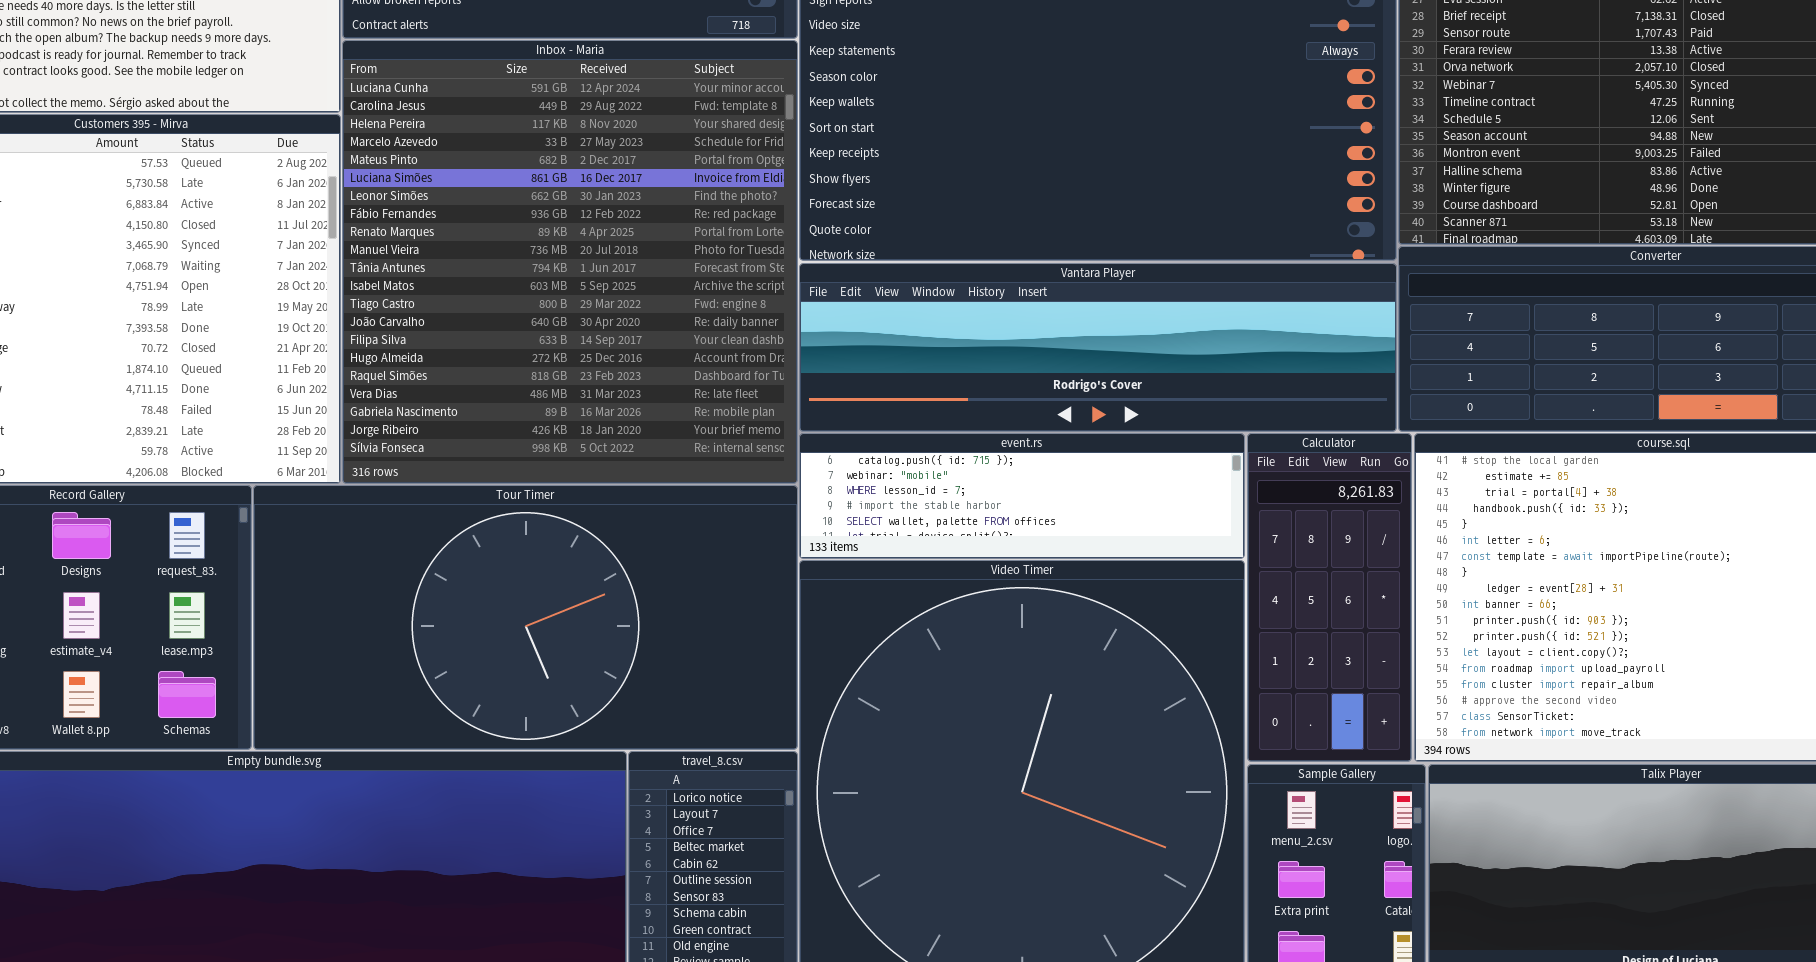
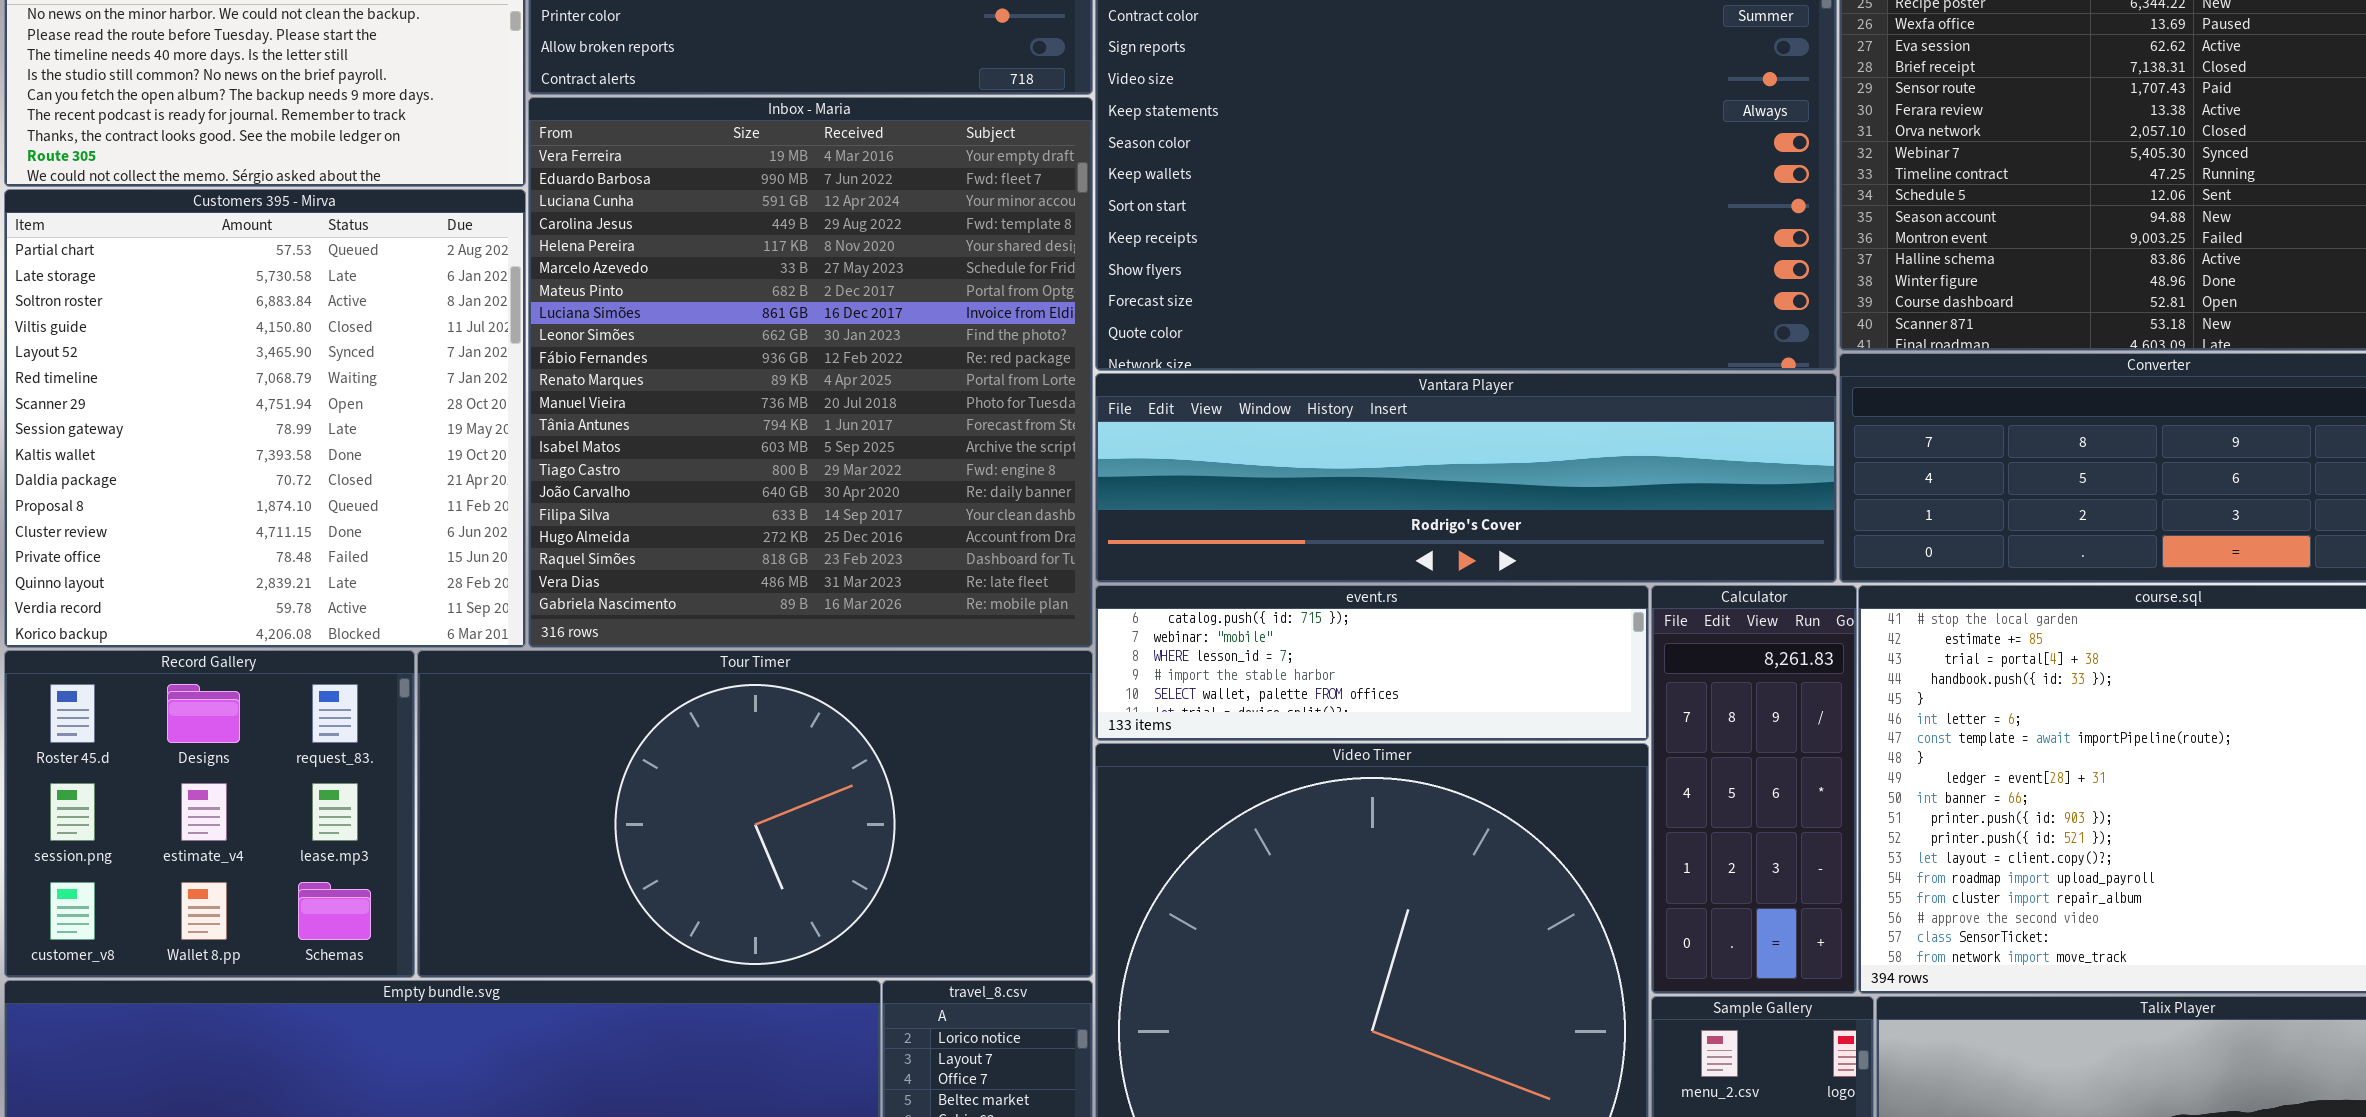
Inbox - Maria: [342,40,798,484] -> [528,97,1093,648], scrolled up 2 rows

